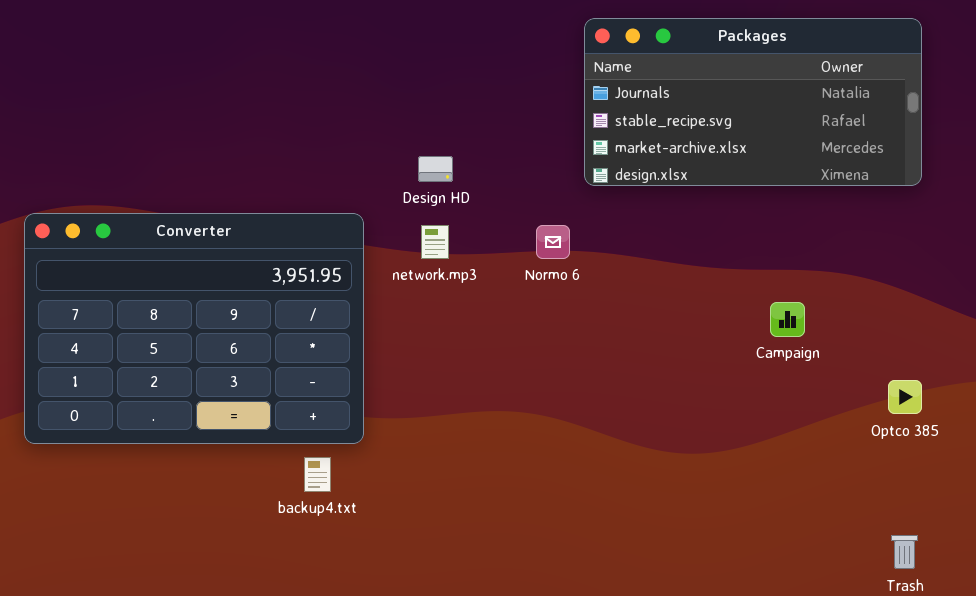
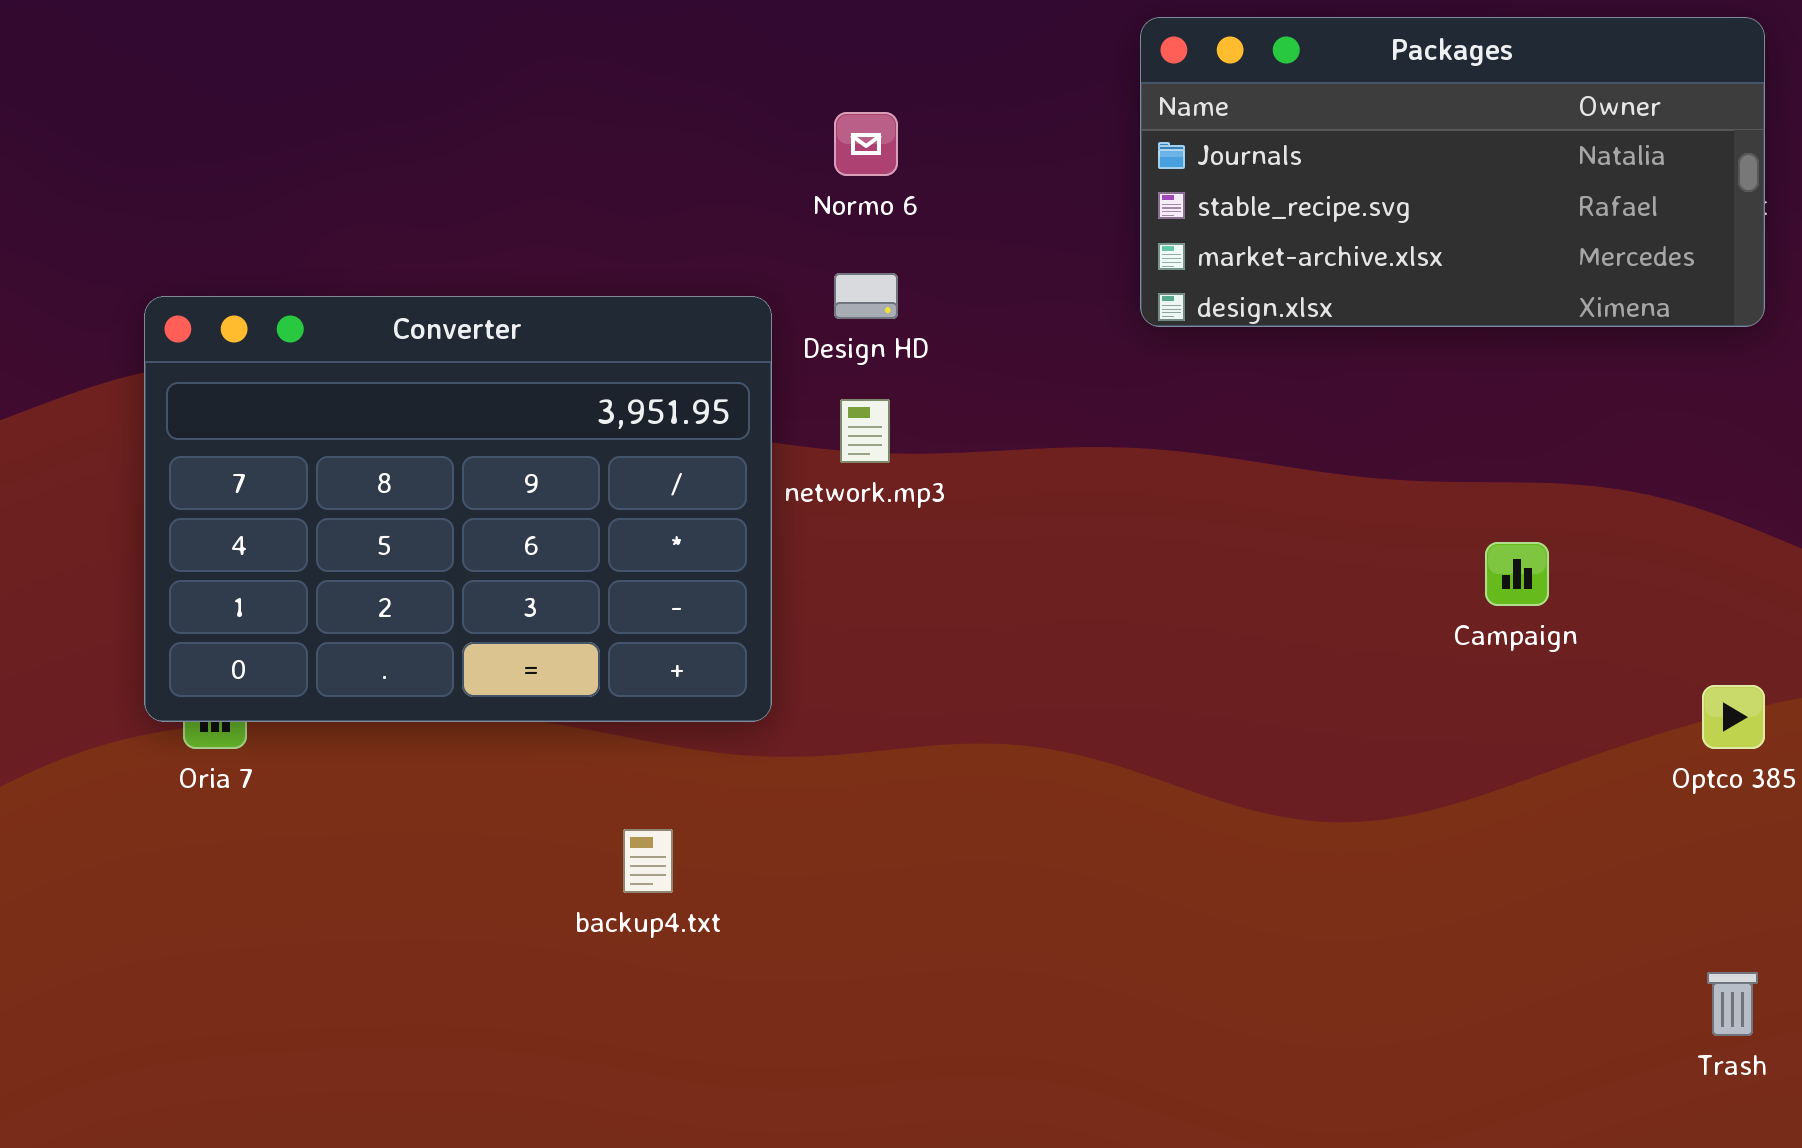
Converter: [24,213,364,444] -> [144,296,772,722], moved
Normo 6: [536,225,570,259] -> [834,112,898,176], moved

